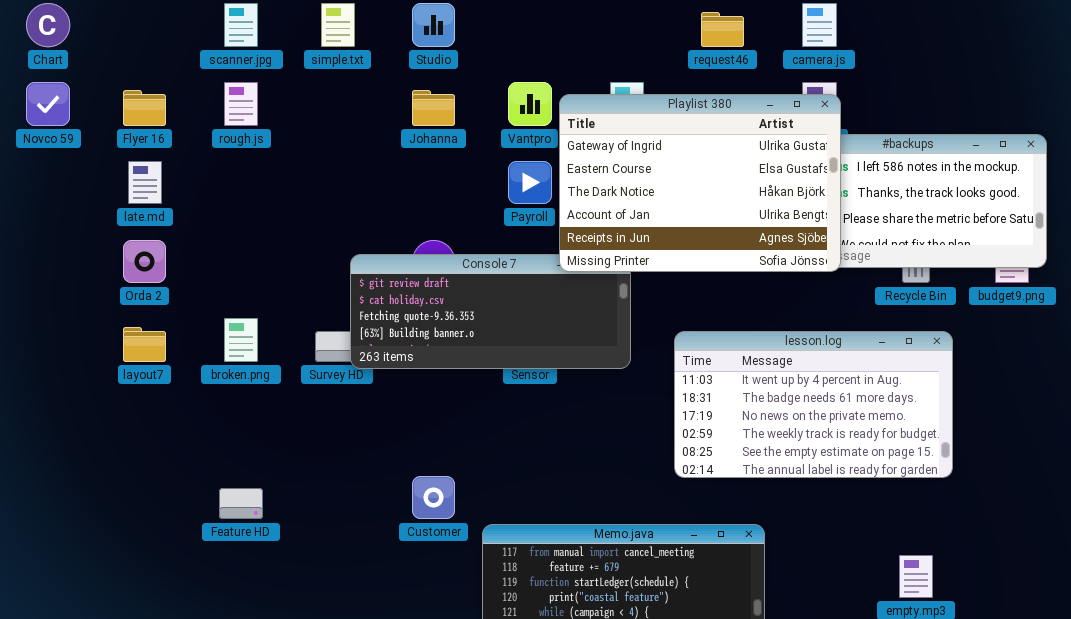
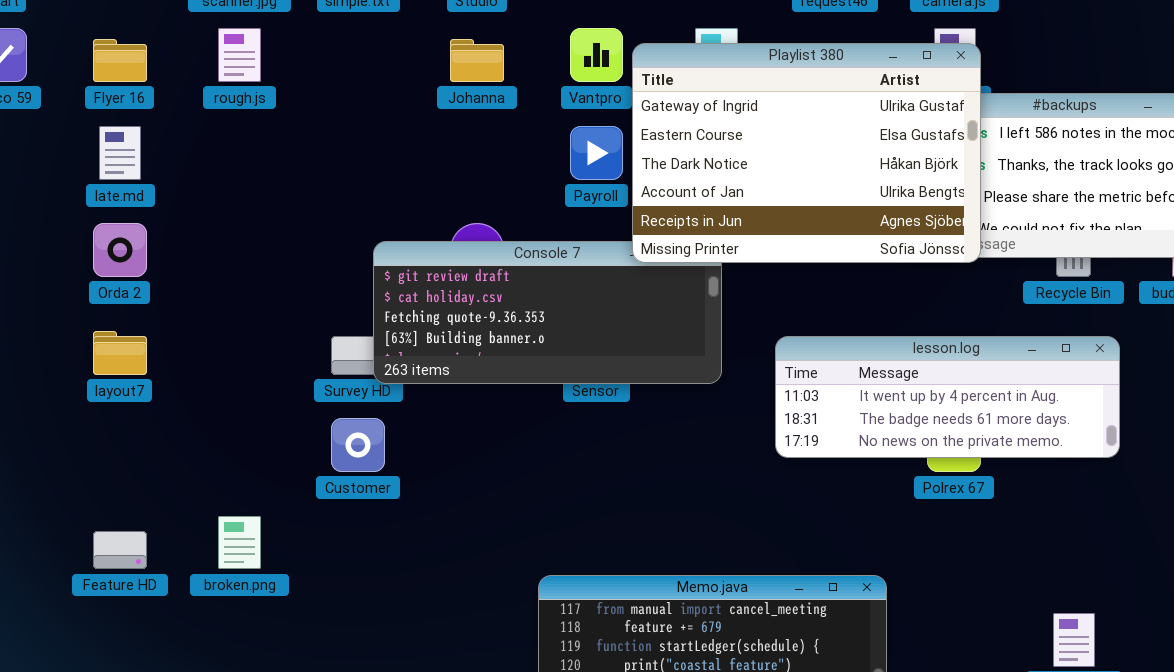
broken.png: [224,318,258,362] -> [218,516,261,569], moved
lesson.log: [674,331,953,478] -> [775,336,1120,458], resized
Customer: [412,476,455,519] -> [331,418,385,472], moved
Feature HD: [219,488,263,519] -> [93,531,147,569], moved

